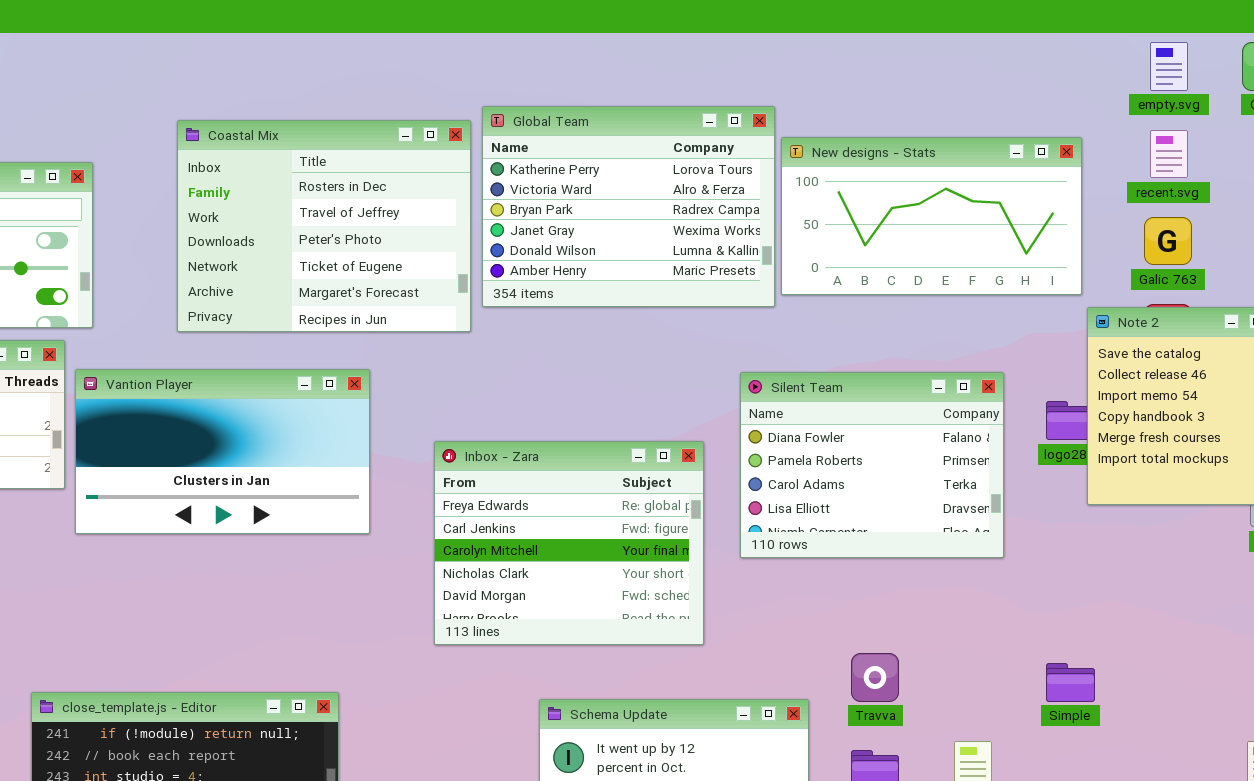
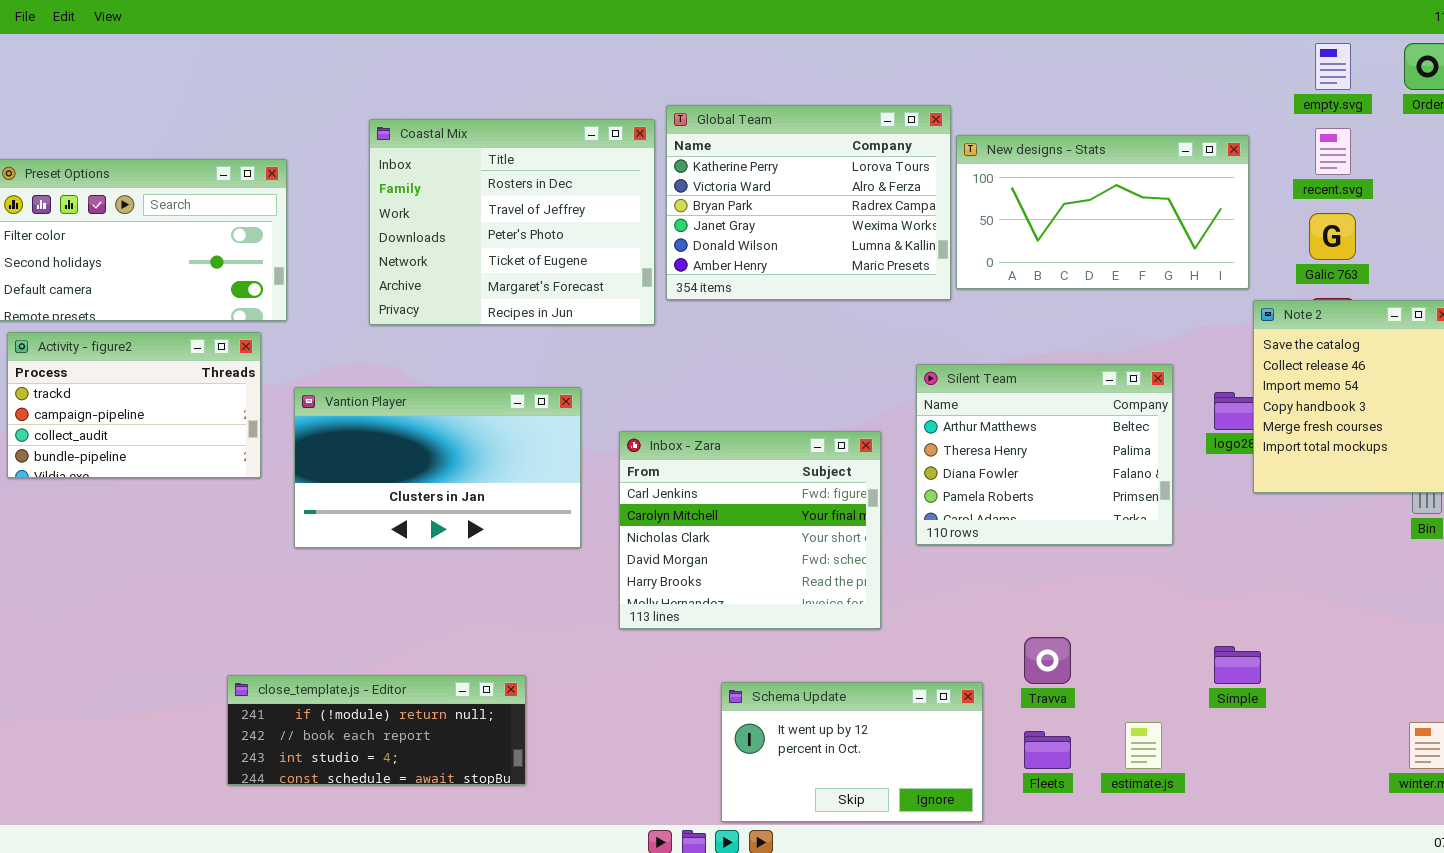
Vantion Player: [75,369,370,534] -> [294,387,581,548], moved
Silent Team: [740,372,1004,558] -> [916,364,1173,545], scrolled up 2 rows
Inbox - Zara: [434,441,704,645] -> [619,431,881,629], scrolled down 1 row

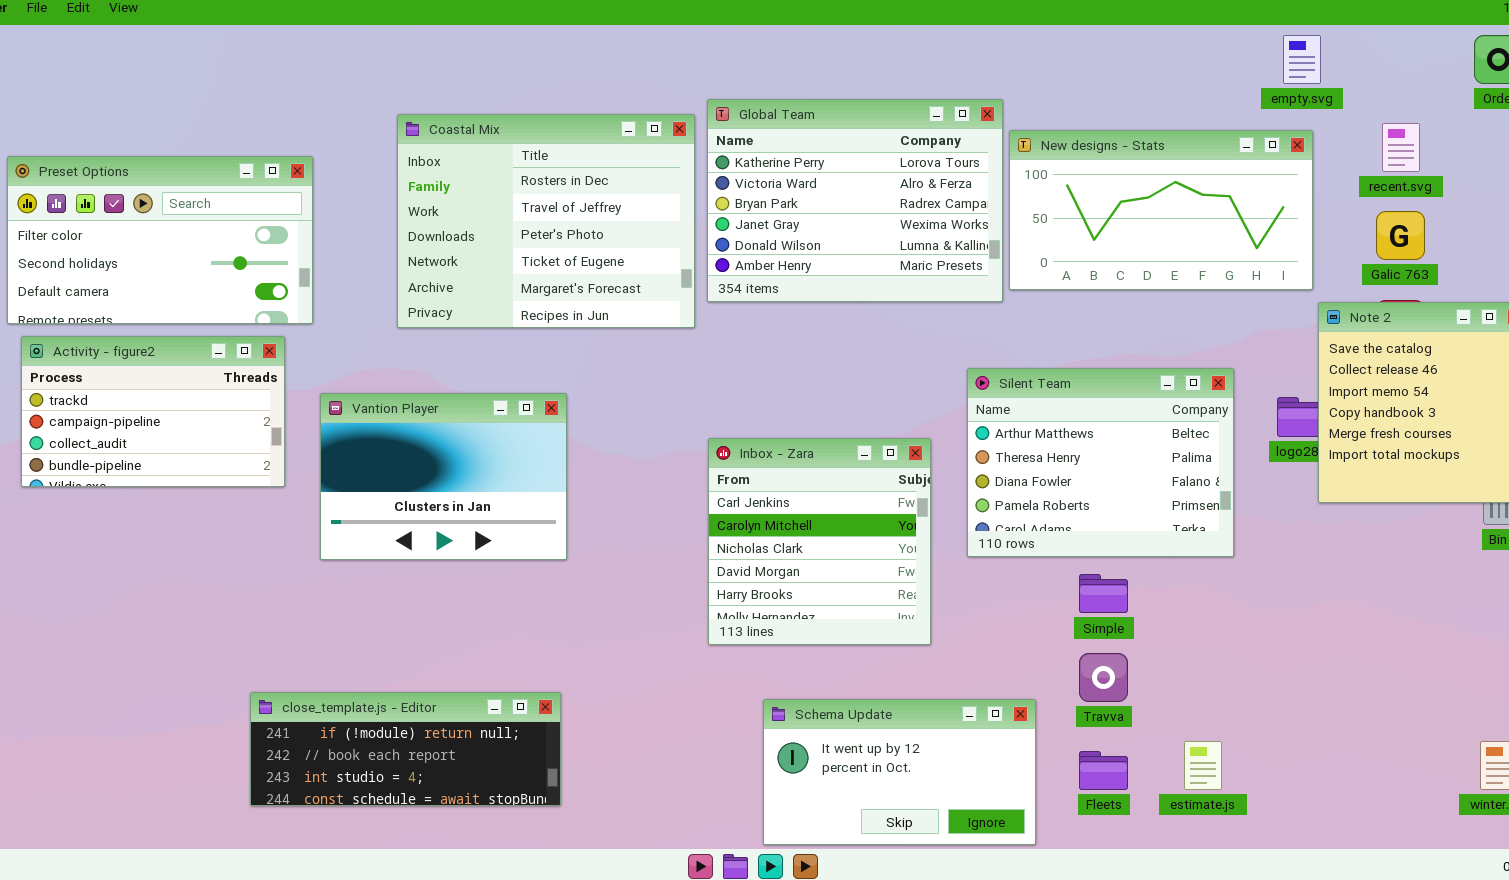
empty.svg: [1315,43,1351,90] -> [1283,35,1321,84], moved
Vantion Player: [294,387,581,548] -> [320,393,567,560], resized
Inbox - Zara: [619,431,881,629] -> [708,438,931,645], resized
Simple: [1214,646,1261,684] -> [1079,574,1128,613], moved

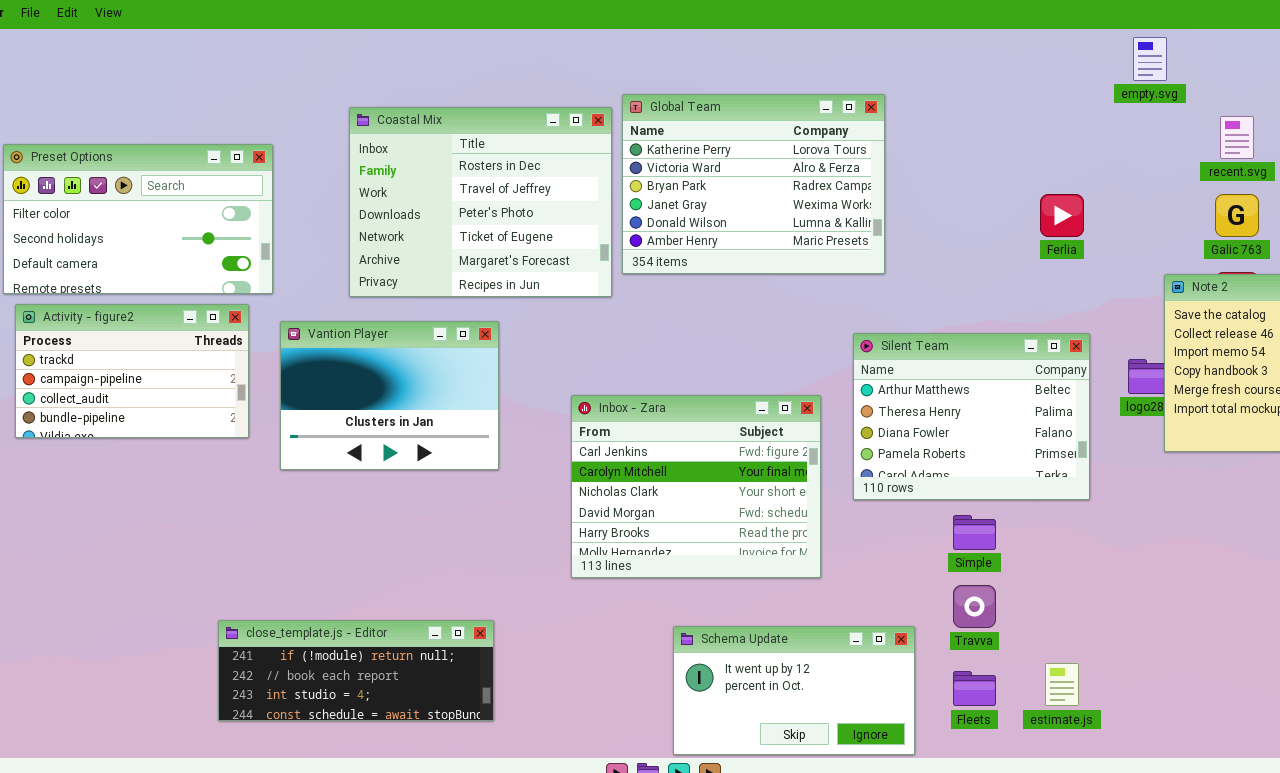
New designs - Stats: [1009,130,1313,290] -> none, closed
Vantion Player: [320,393,567,560] -> [280,321,499,470], moved
Inbox - Zara: [708,438,931,645] -> [571,395,821,578], resized

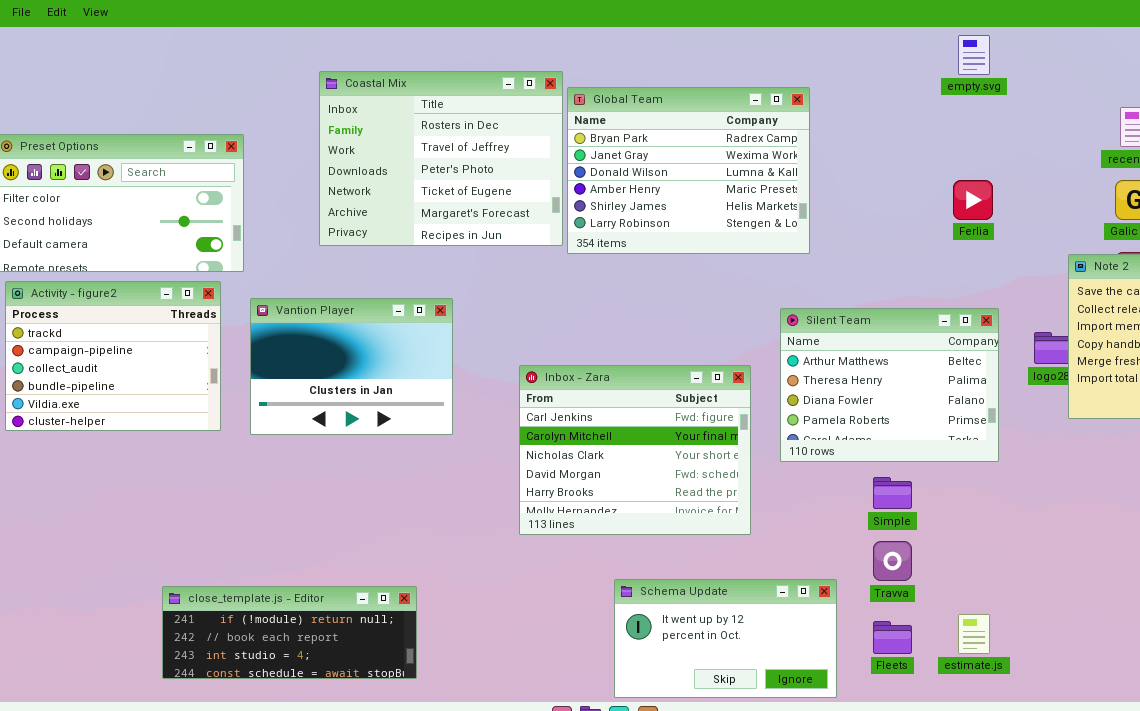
empty.svg: [1133,37,1167,81] -> [958,35,990,75], moved
Global Team: [622,94,885,274] -> [567,87,810,254], scrolled down 2 rows
Coastal Mix: [349,107,612,297] -> [319,71,563,246], moved
Activity - figure2: [15,304,249,438] -> [5,281,221,431], resized
close_template.js - Editor: [218,620,494,721] -> [162,586,417,679], moved

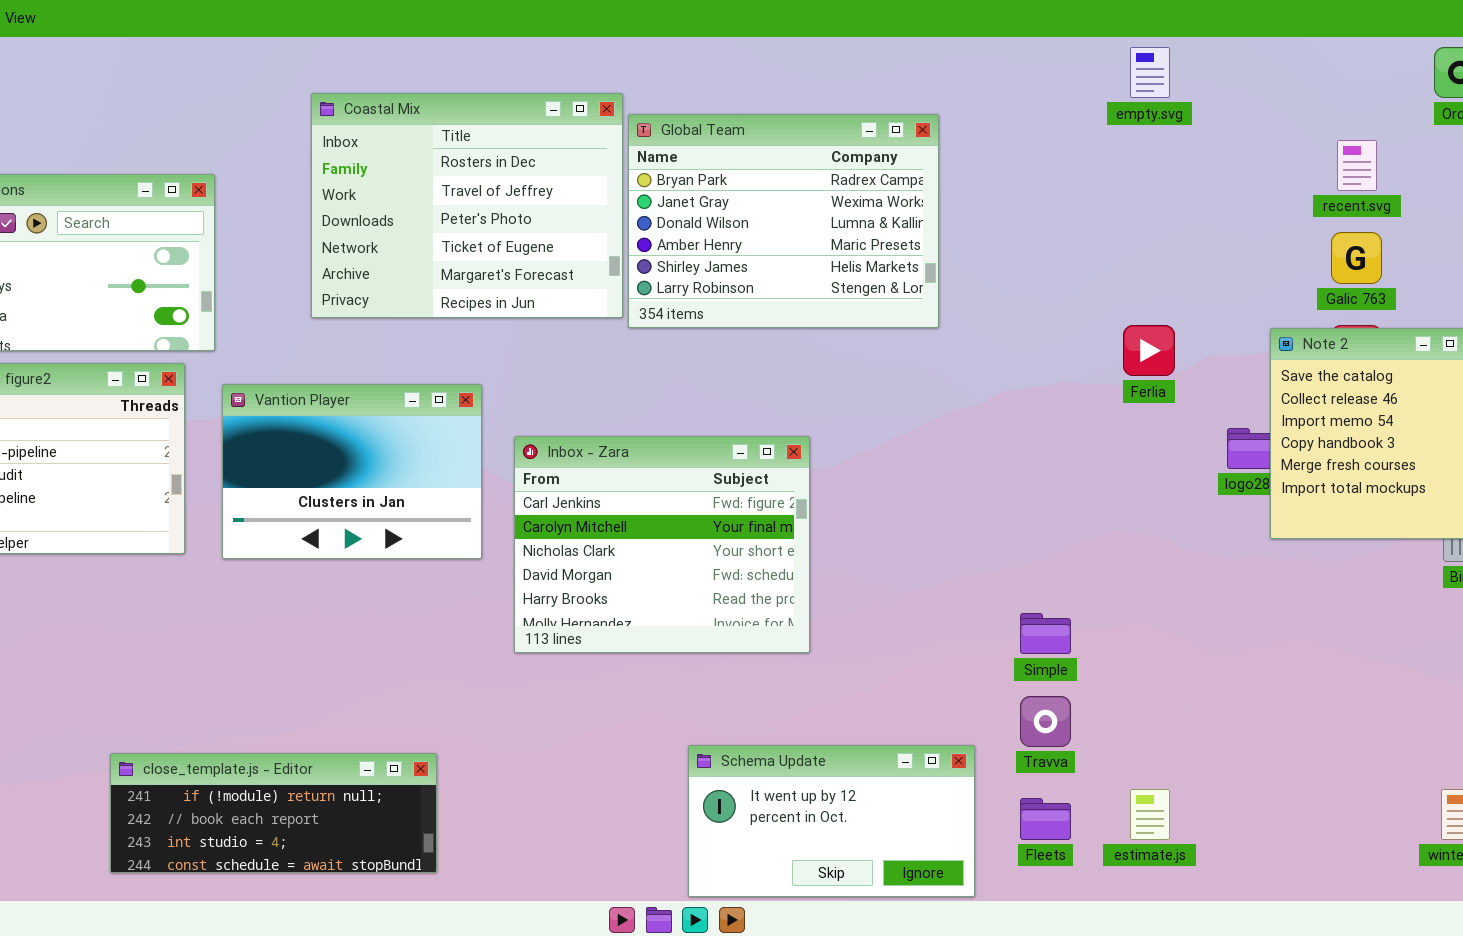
Ferlia: [953,180,993,220] -> [1123,325,1175,376], moved
Silent Team: [780,308,999,462] -> none, closed
Inbox - Zara: [519,365,751,535] -> [514,436,810,653], moved

